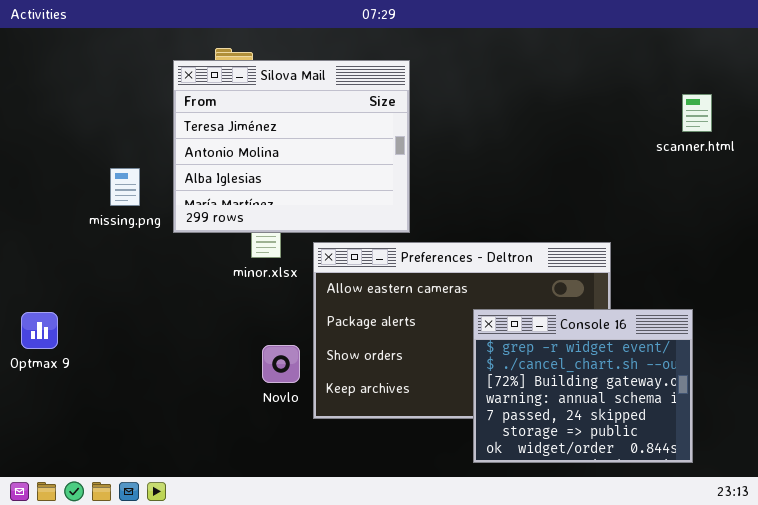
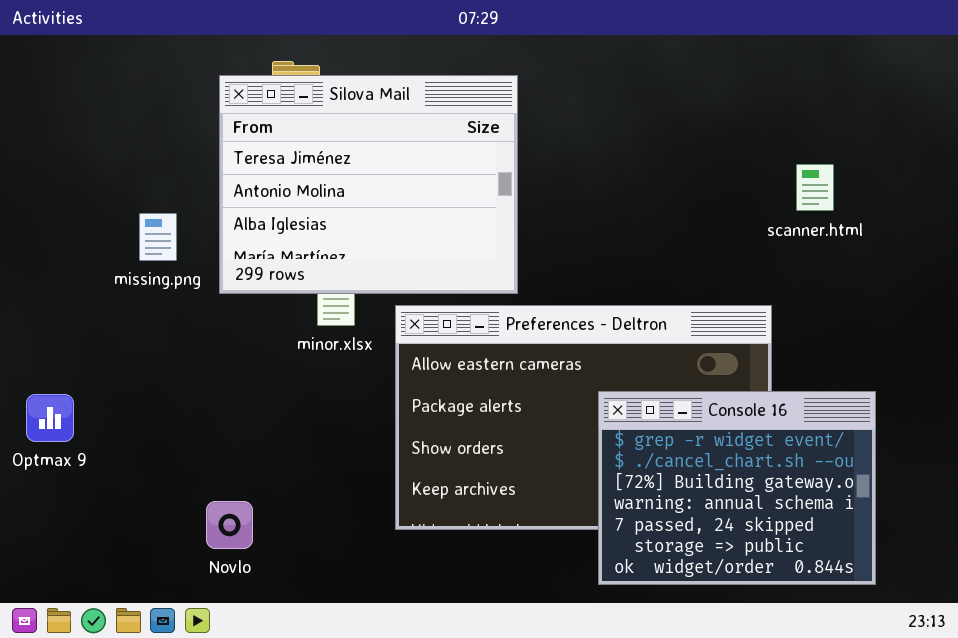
scanner.html: [682,94,712,132] -> [796,164,834,211], moved
Novlo: [262,345,300,383] -> [206,501,253,549], moved

